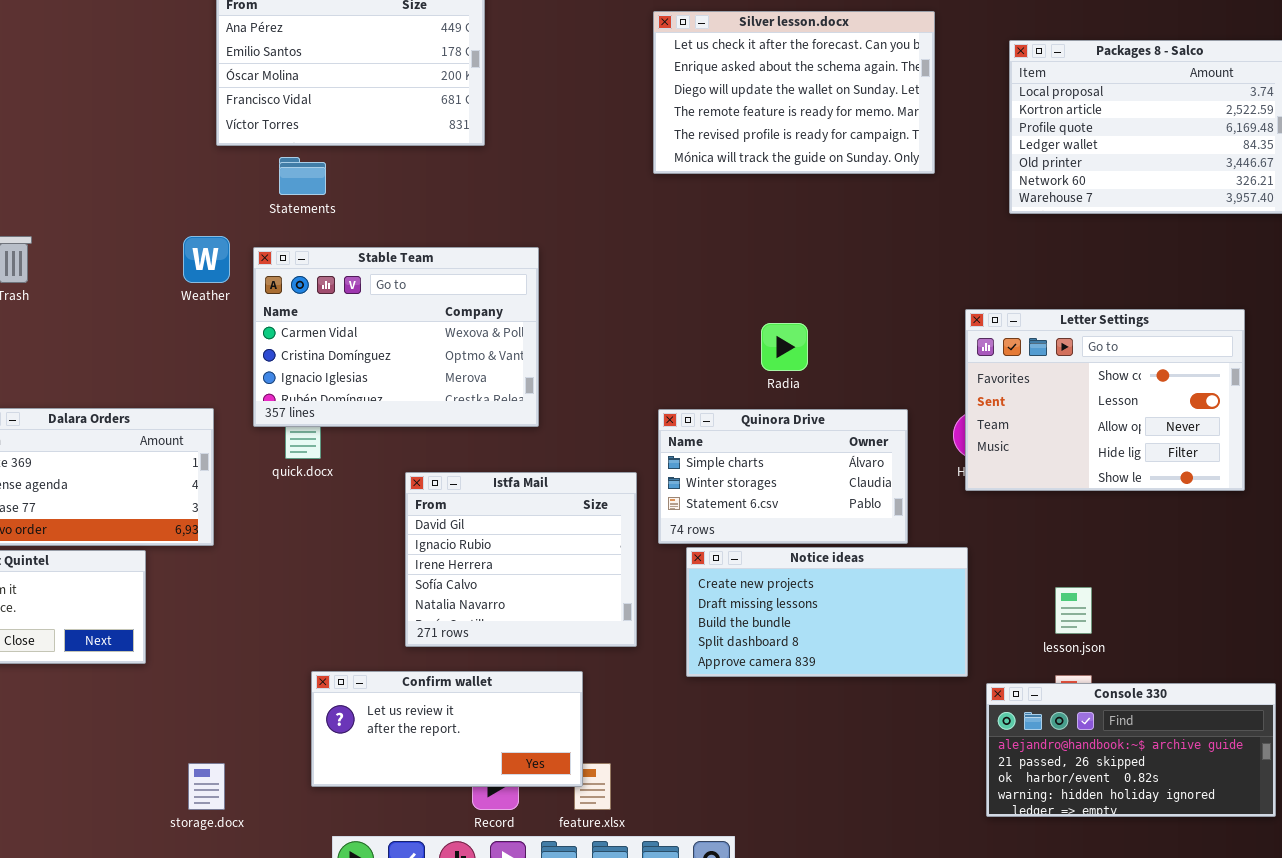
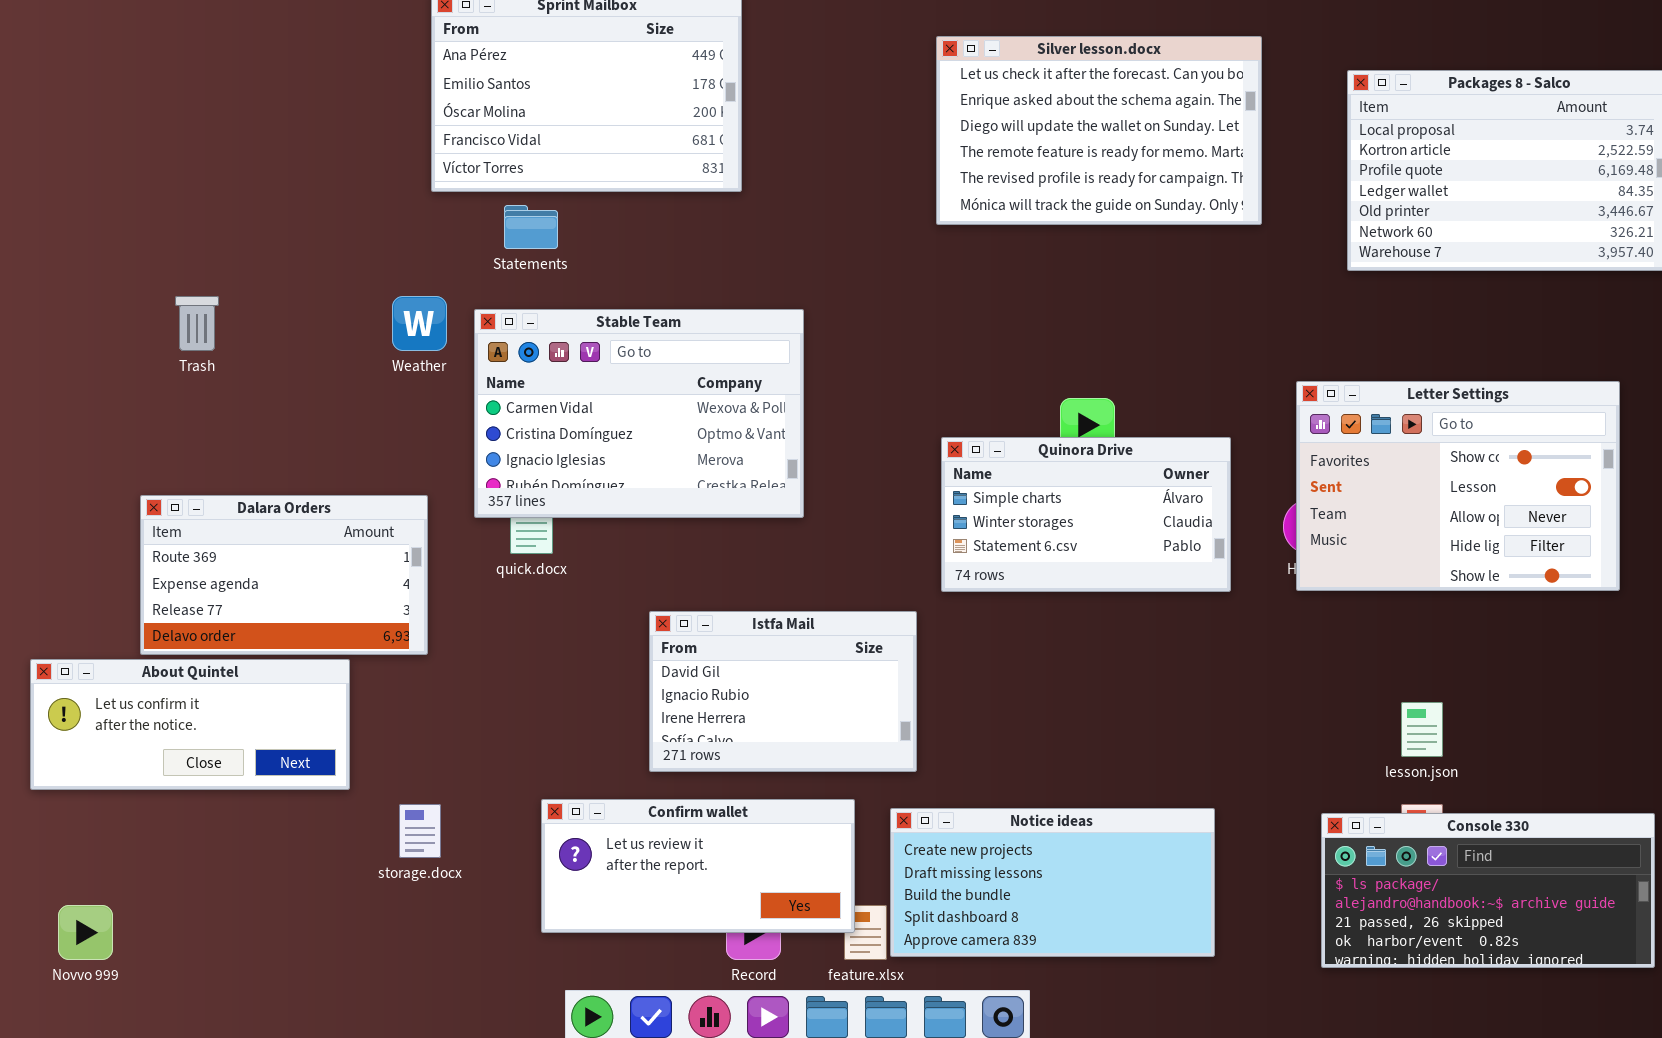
Quinora Drive: [658,409,908,544] -> [941,437,1231,592], moved
Istfa Mail: [405,472,637,647] -> [649,611,917,772], resized
Notice ideas: [686,547,968,677] -> [890,808,1215,957], moved
Console 330: [986,683,1276,817] -> [1321,813,1655,968], scrolled up 1 row
storage.docx: [188,763,225,810] -> [399,804,441,858], moved

